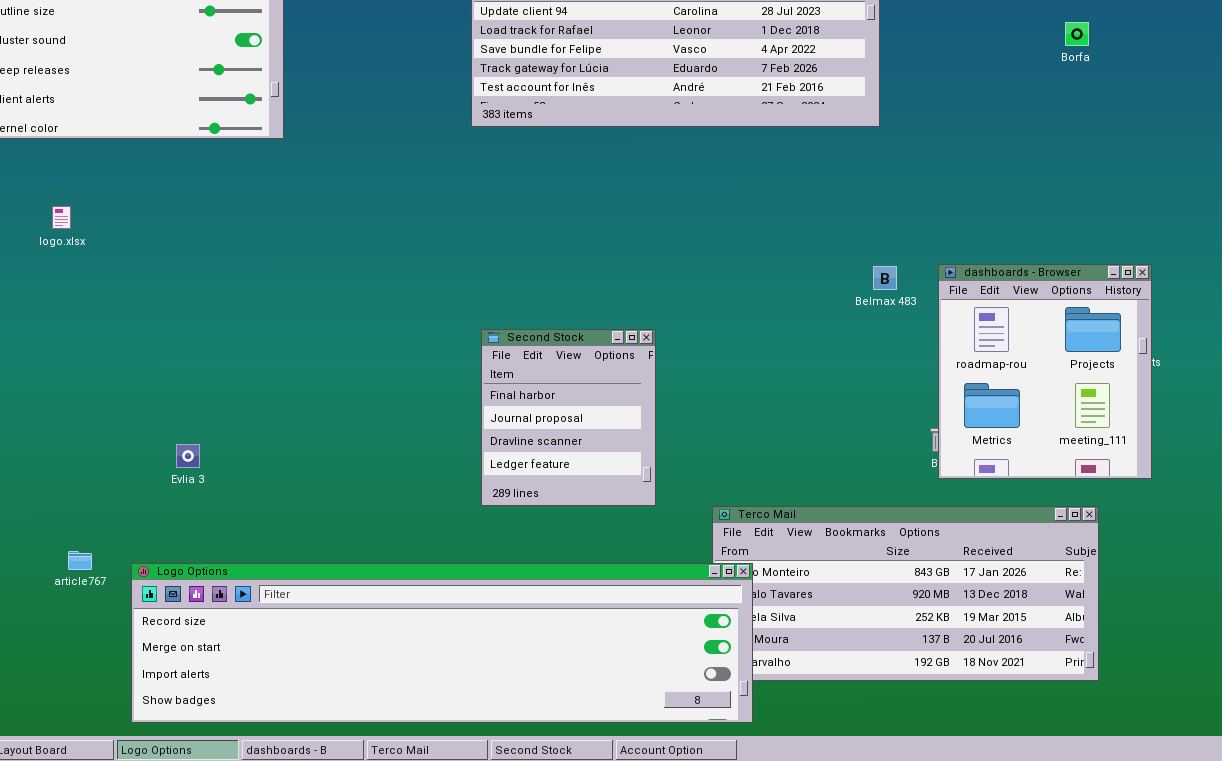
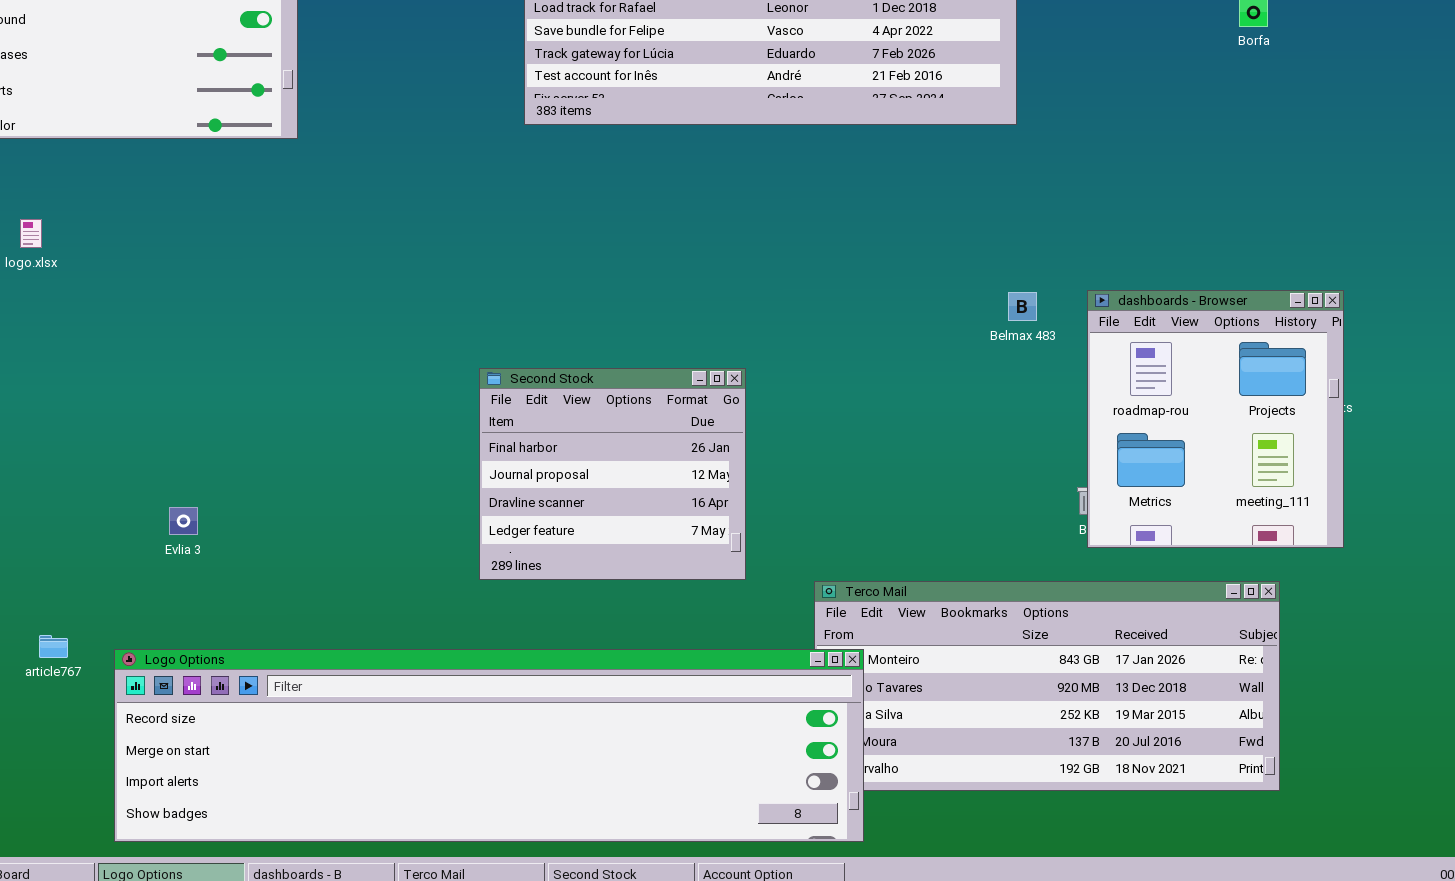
Second Stock: [481,329,656,506] -> [479,368,746,580], resized

